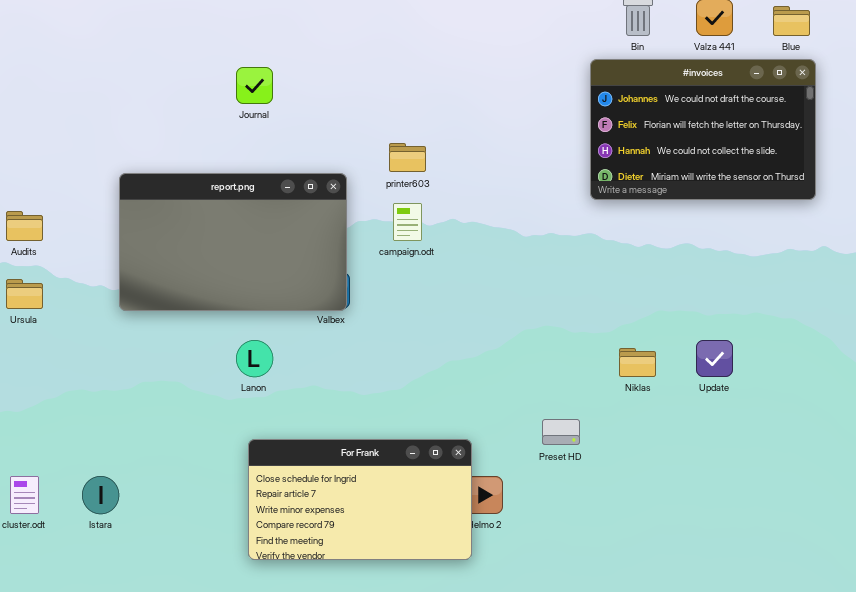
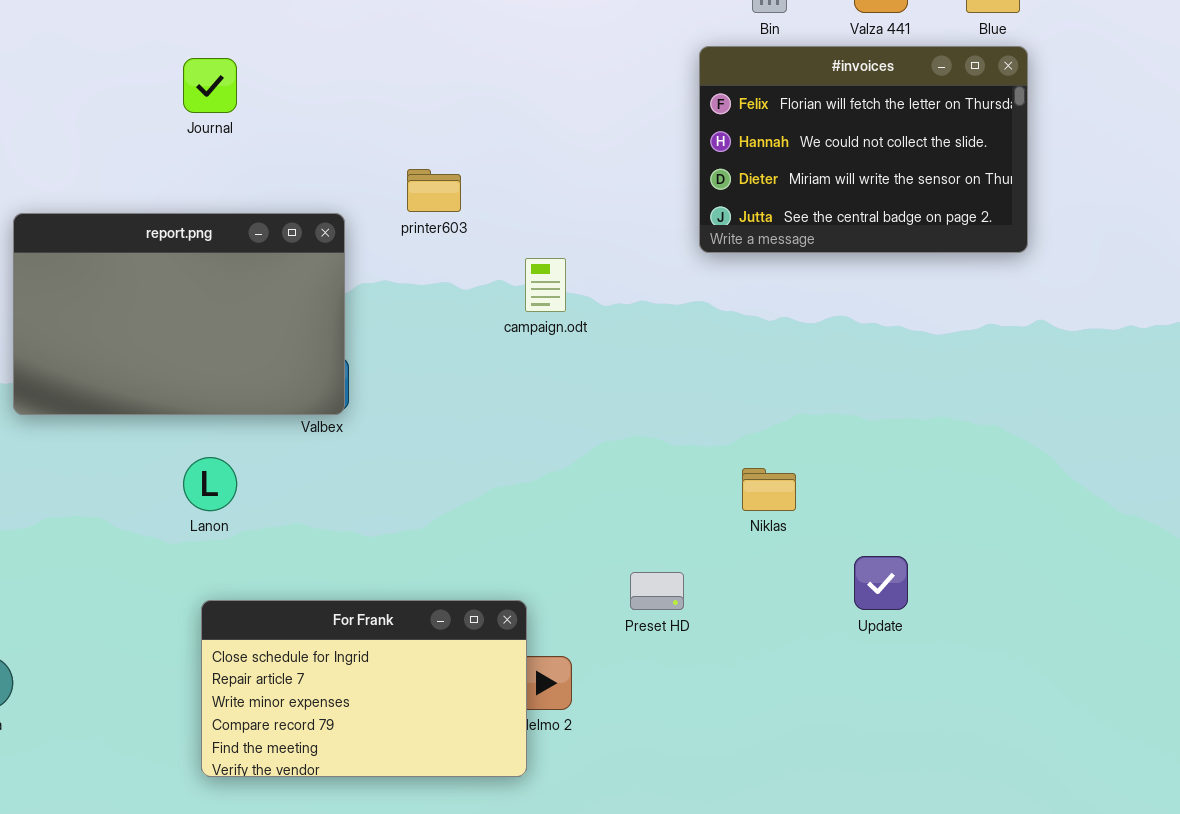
#invoices: [590,59,816,200] -> [699,46,1028,253], scrolled down 1 row
campaign.odt: [393,203,422,241] -> [525,258,566,312], moved
Update: [696,340,733,377] -> [854,556,908,610], moved

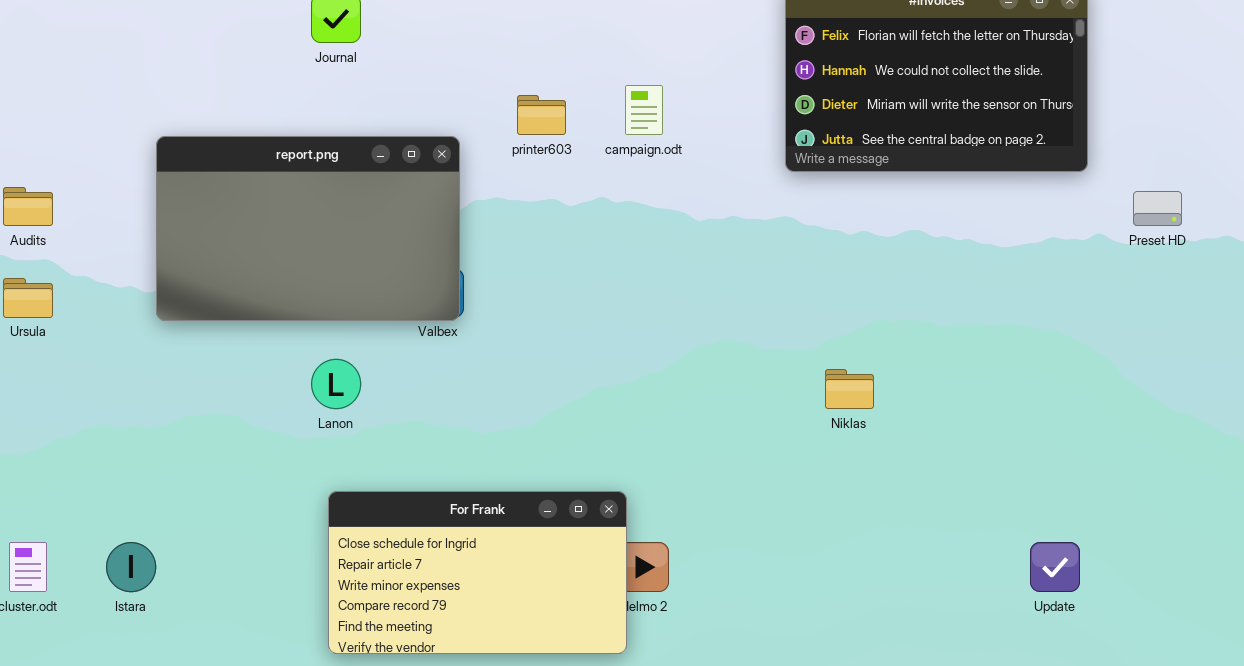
campaign.odt: [525,258,566,312] -> [625,85,663,135], moved
Update: [854,556,908,610] -> [1030,542,1080,592], moved
Preset HD: [630,572,684,610] -> [1133,191,1182,226], moved

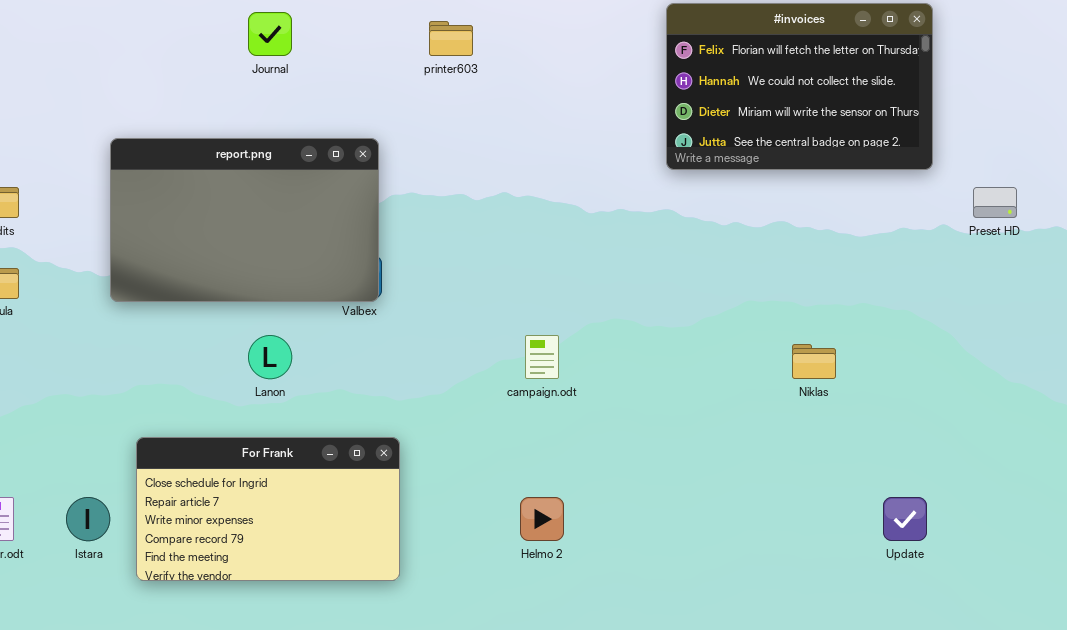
campaign.odt: [625,85,663,135] -> [525,335,559,379], moved
printer603: [517,95,566,135] -> [429,21,473,56], moved
Niklas: [825,369,874,409] -> [792,344,836,379], moved
For Frank: [328,491,627,654] -> [136,437,400,581], moved

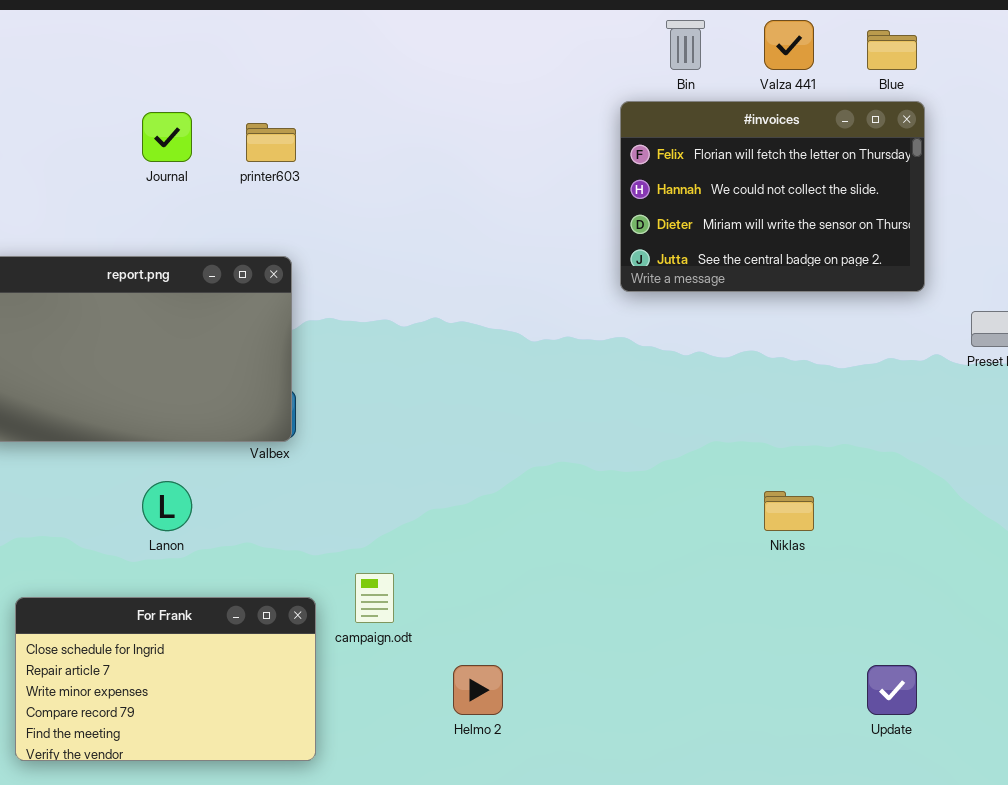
printer603: [429,21,473,56] -> [246,123,296,162], moved
campaign.odt: [525,335,559,379] -> [355,573,394,623], moved

